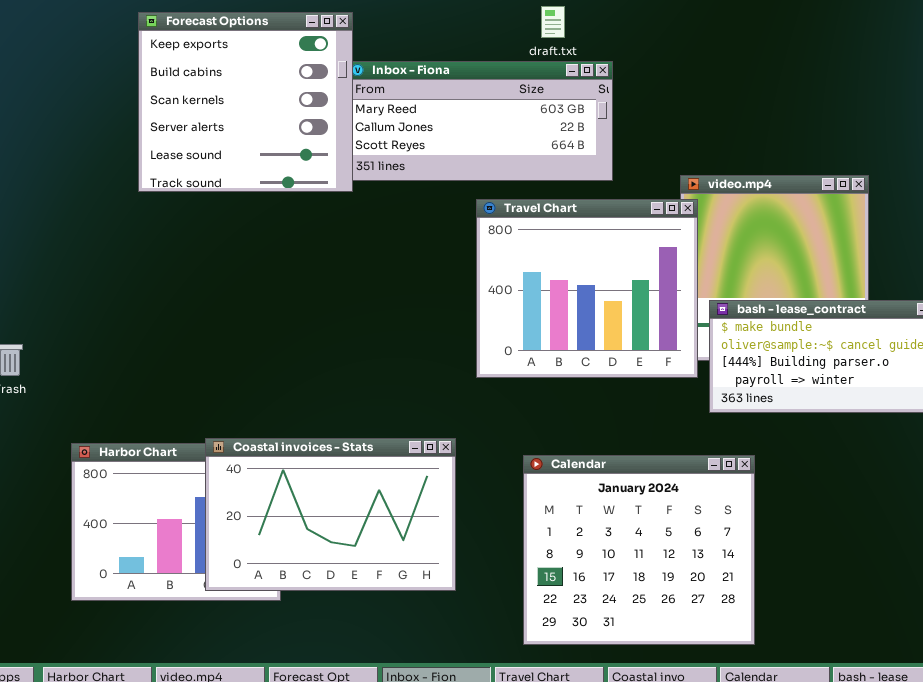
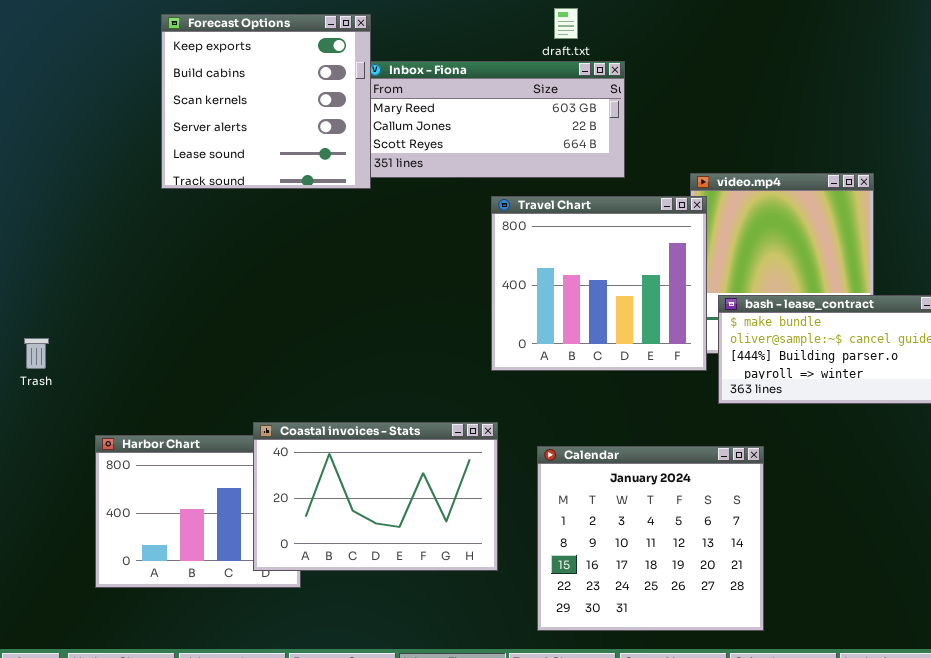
Coastal invoices - Stats: [205,438,456,591] -> [253,422,498,571], moved

